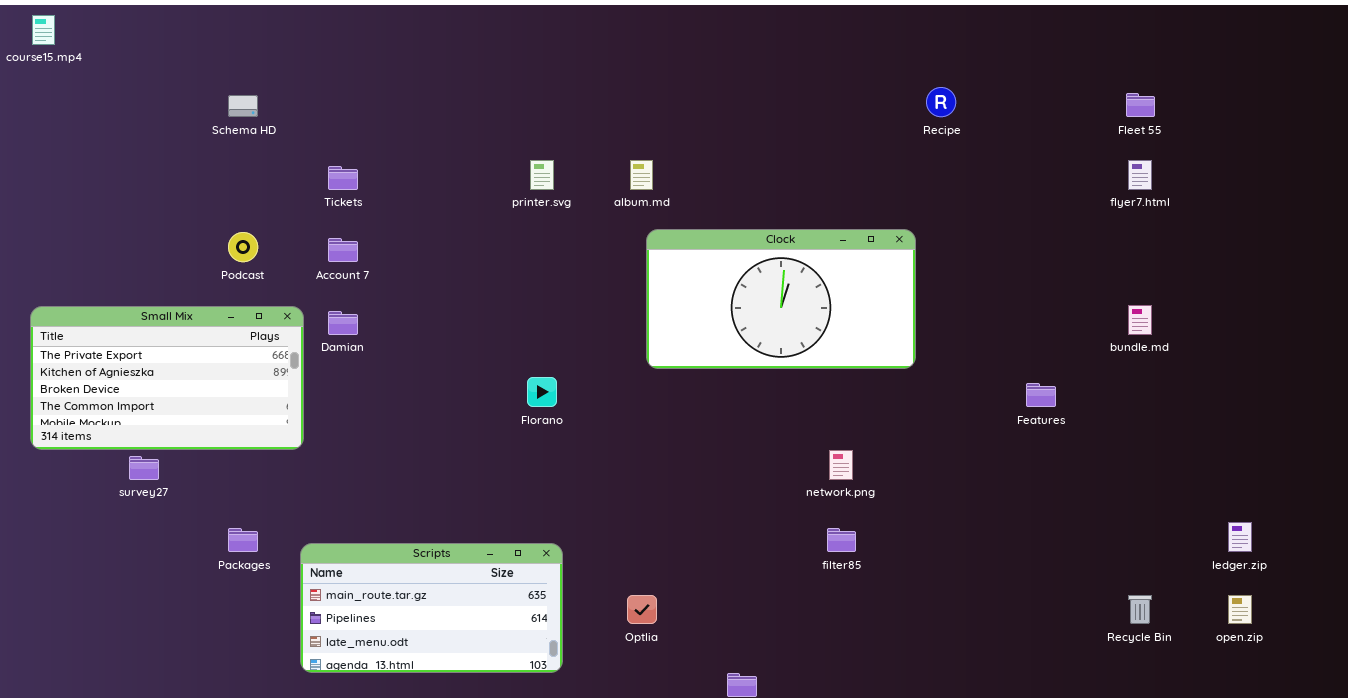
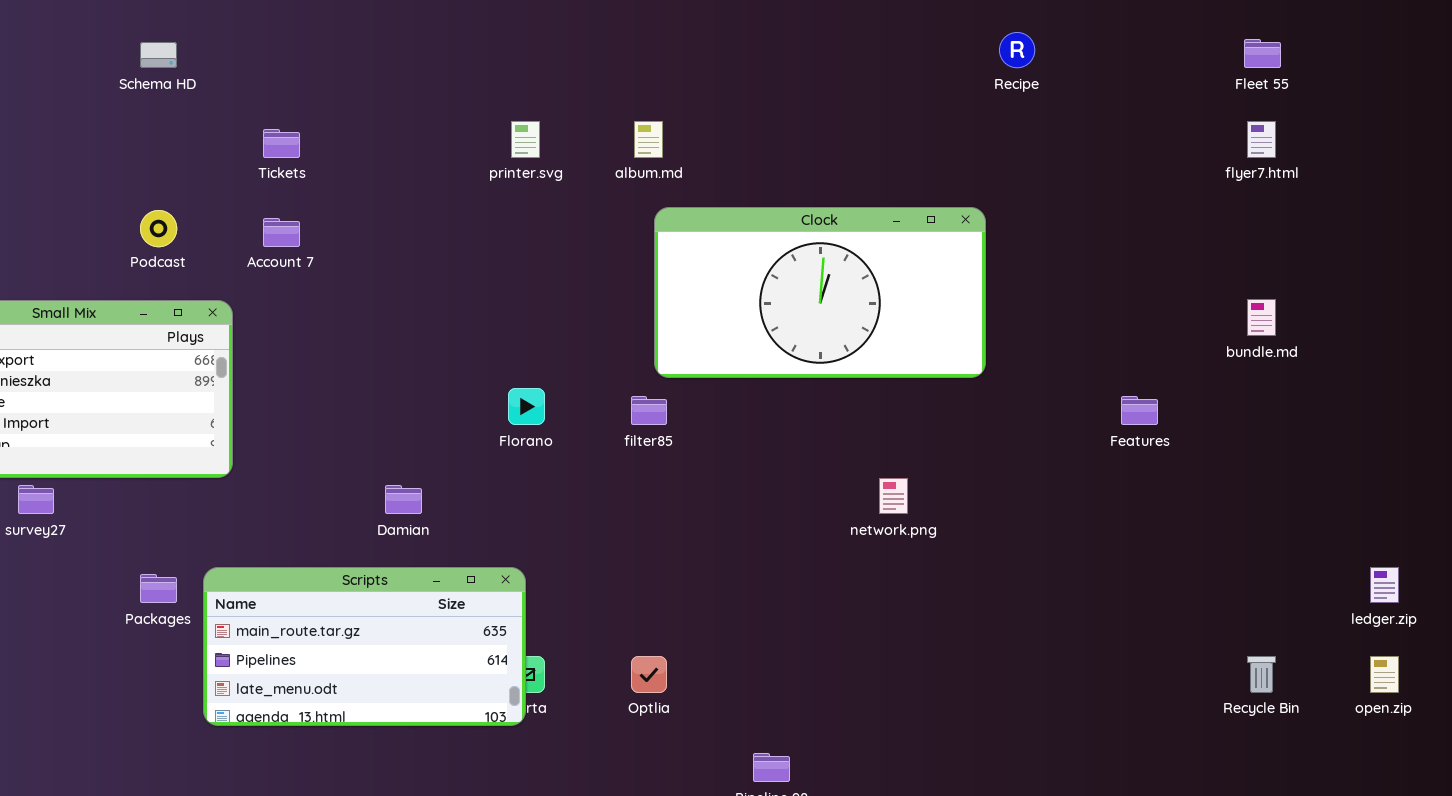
Damian: [328,311,358,335] -> [385,485,422,514], moved
filter85: [827,528,856,552] -> [631,396,667,425], moved
Scripts: [300,543,563,673] -> [203,567,526,726], moved

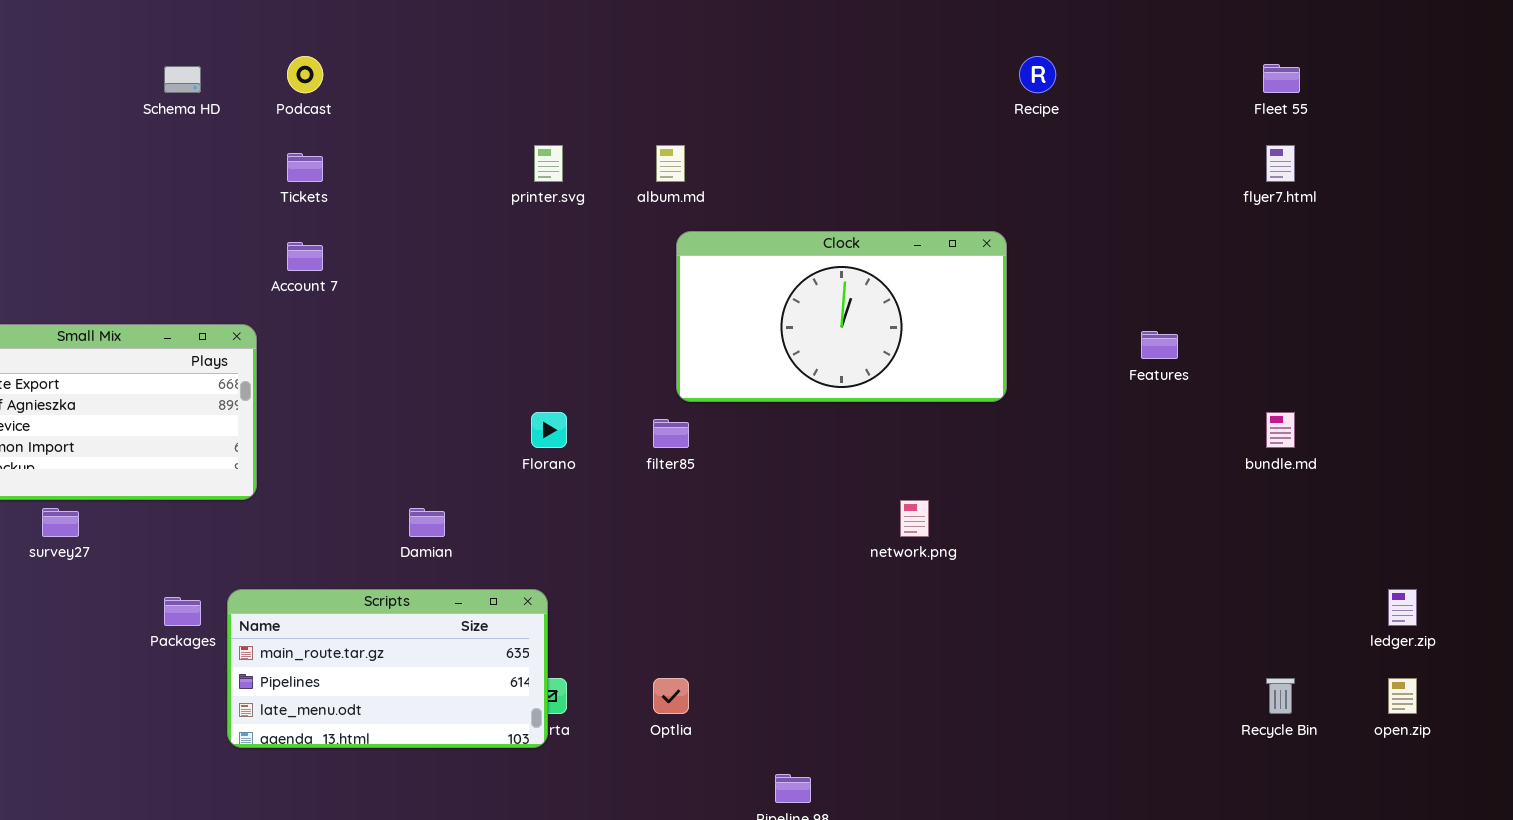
Podcast: [140,210,177,247] -> [287,56,323,93], moved
bundle.md: [1247,299,1276,336] -> [1266,412,1295,448], moved
Features: [1121,396,1158,425] -> [1141,331,1178,359], moved

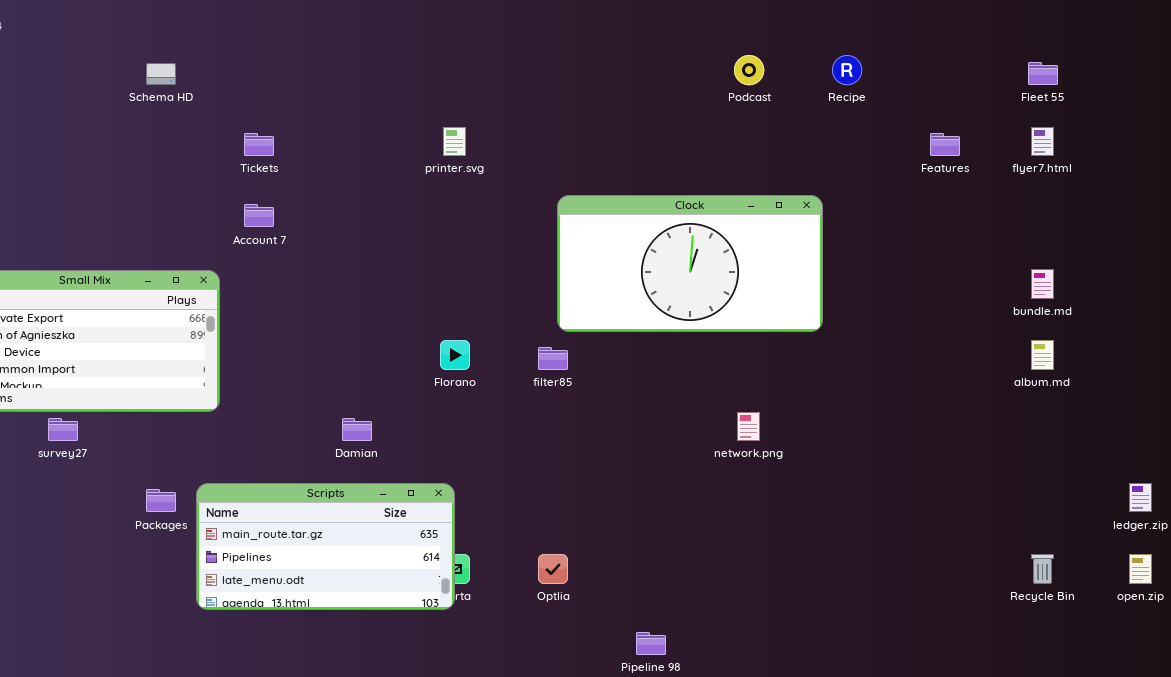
Podcast: [287,56,323,93] -> [734,55,764,85], moved
album.md: [656,145,685,182] -> [1031,340,1054,370], moved
Features: [1141,331,1178,359] -> [930,133,960,156], moved
bundle.md: [1266,412,1295,448] -> [1031,269,1054,299], moved

